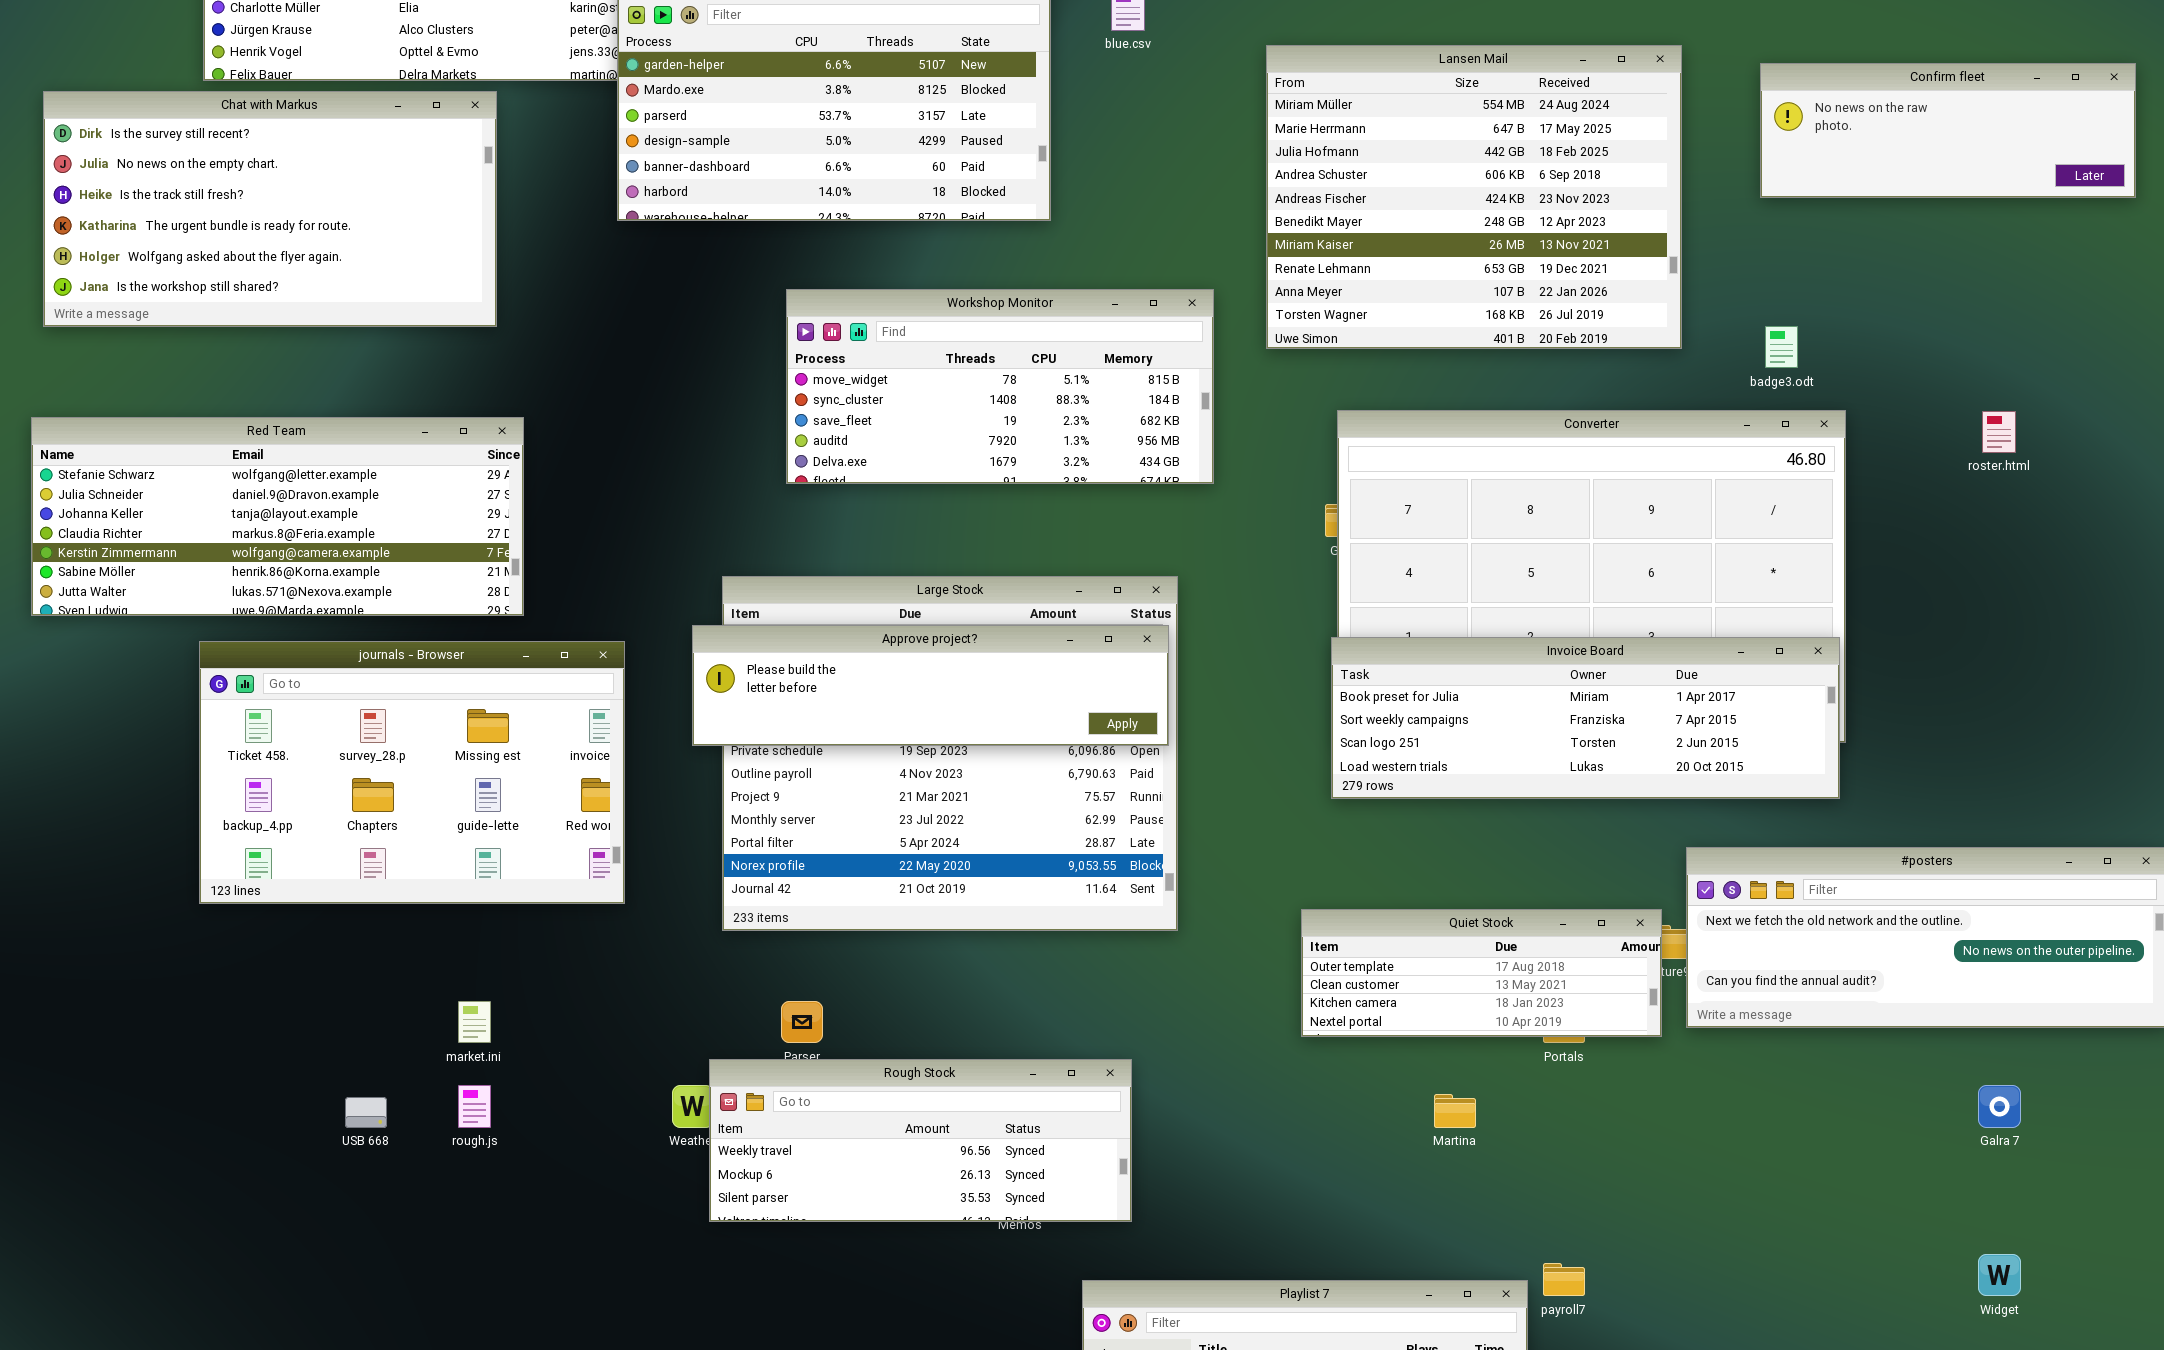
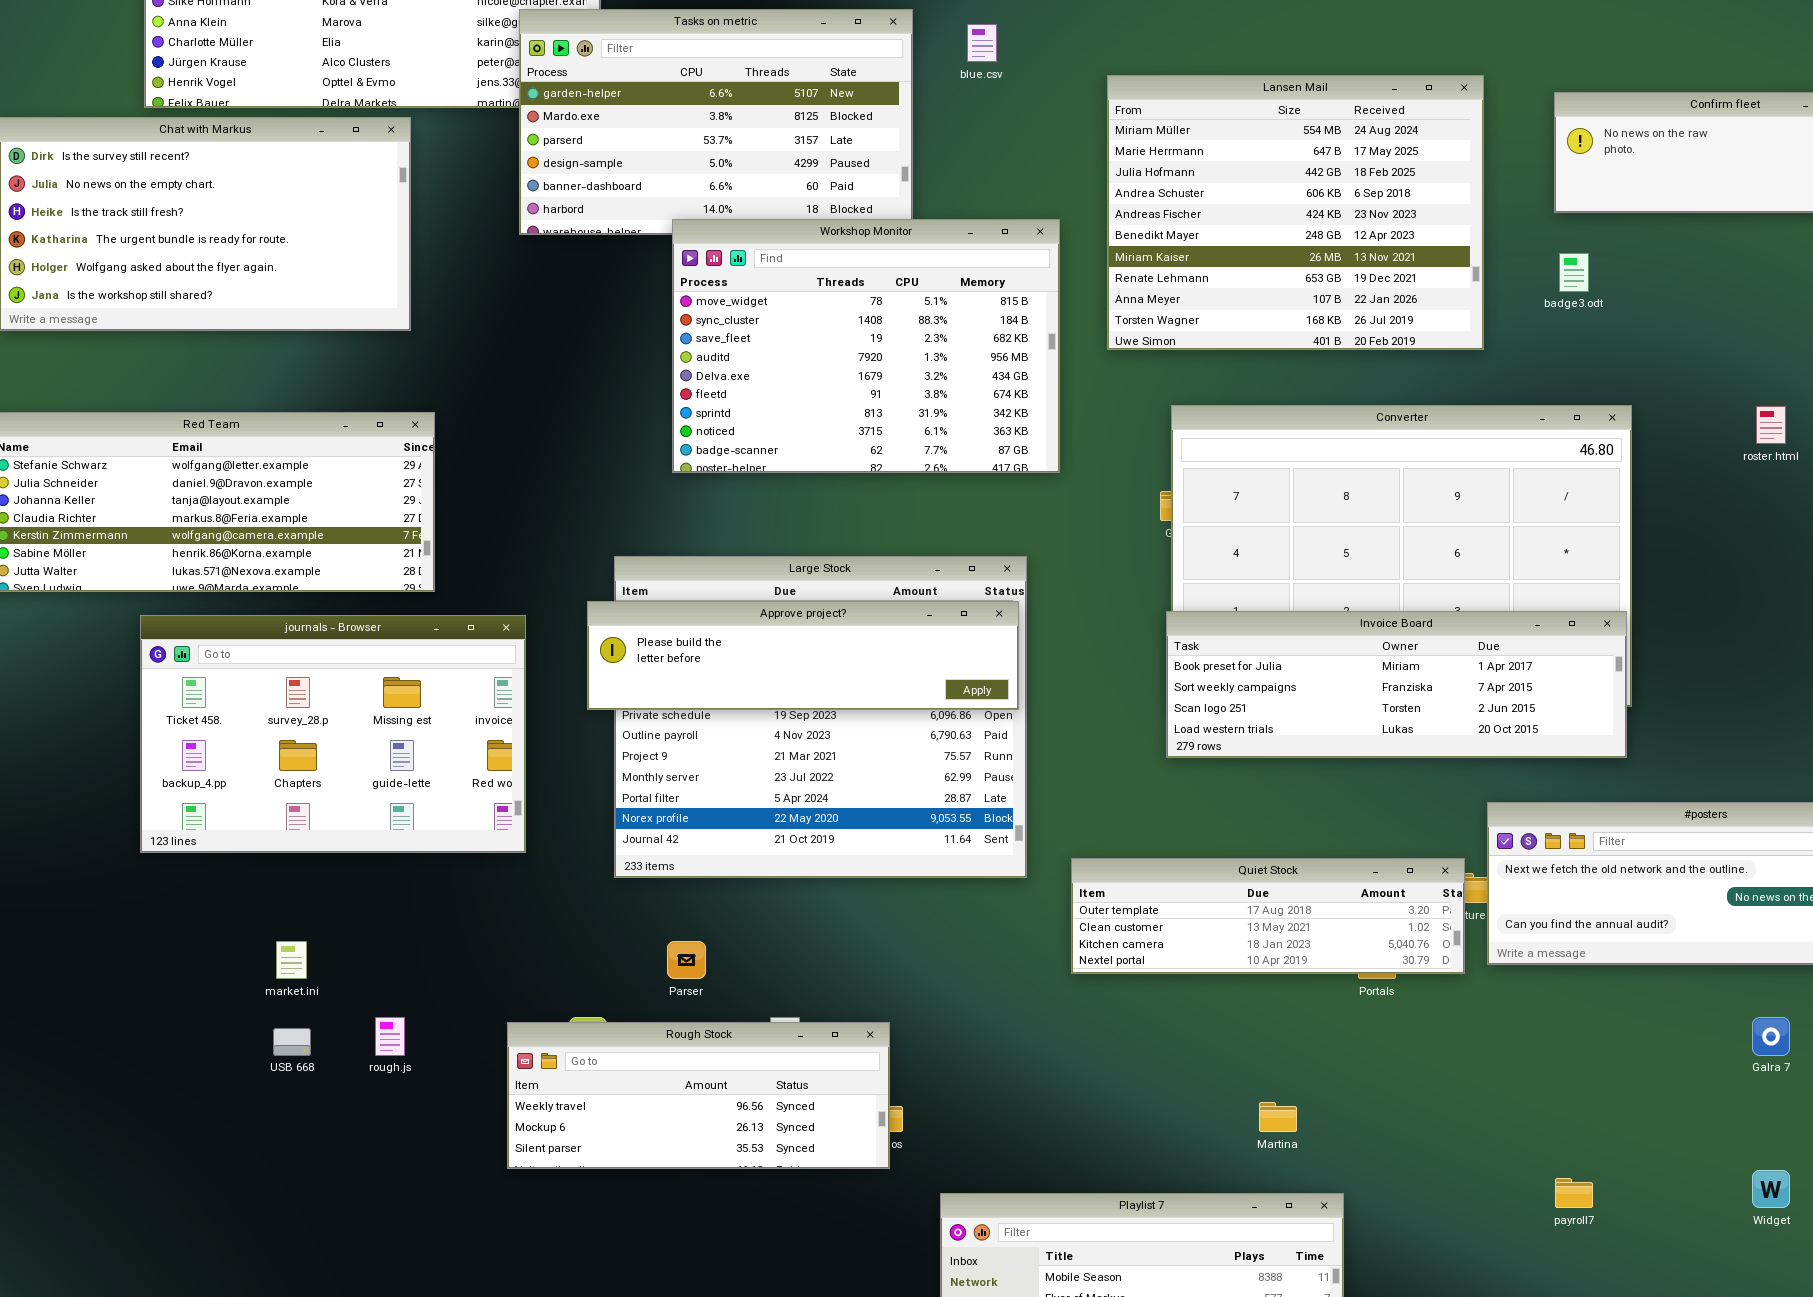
Workshop Monitor: [786,289,1214,484] -> [672,219,1060,473], resized
badge3.odt: [1765,326,1798,368] -> [1559,253,1589,292], moved
Quiet Stock: [1301,909,1662,1037] -> [1071,858,1465,974], resized
market.ini: [458,1001,491,1043] -> [276,941,307,979], moved
Rough Stock: [709,1059,1132,1222] -> [507,1022,890,1169], moved
Martina: [1434,1094,1476,1128] -> [1259,1102,1297,1132], moved
payroll7: [1543,1263,1585,1296] -> [1555,1178,1593,1208], moved

